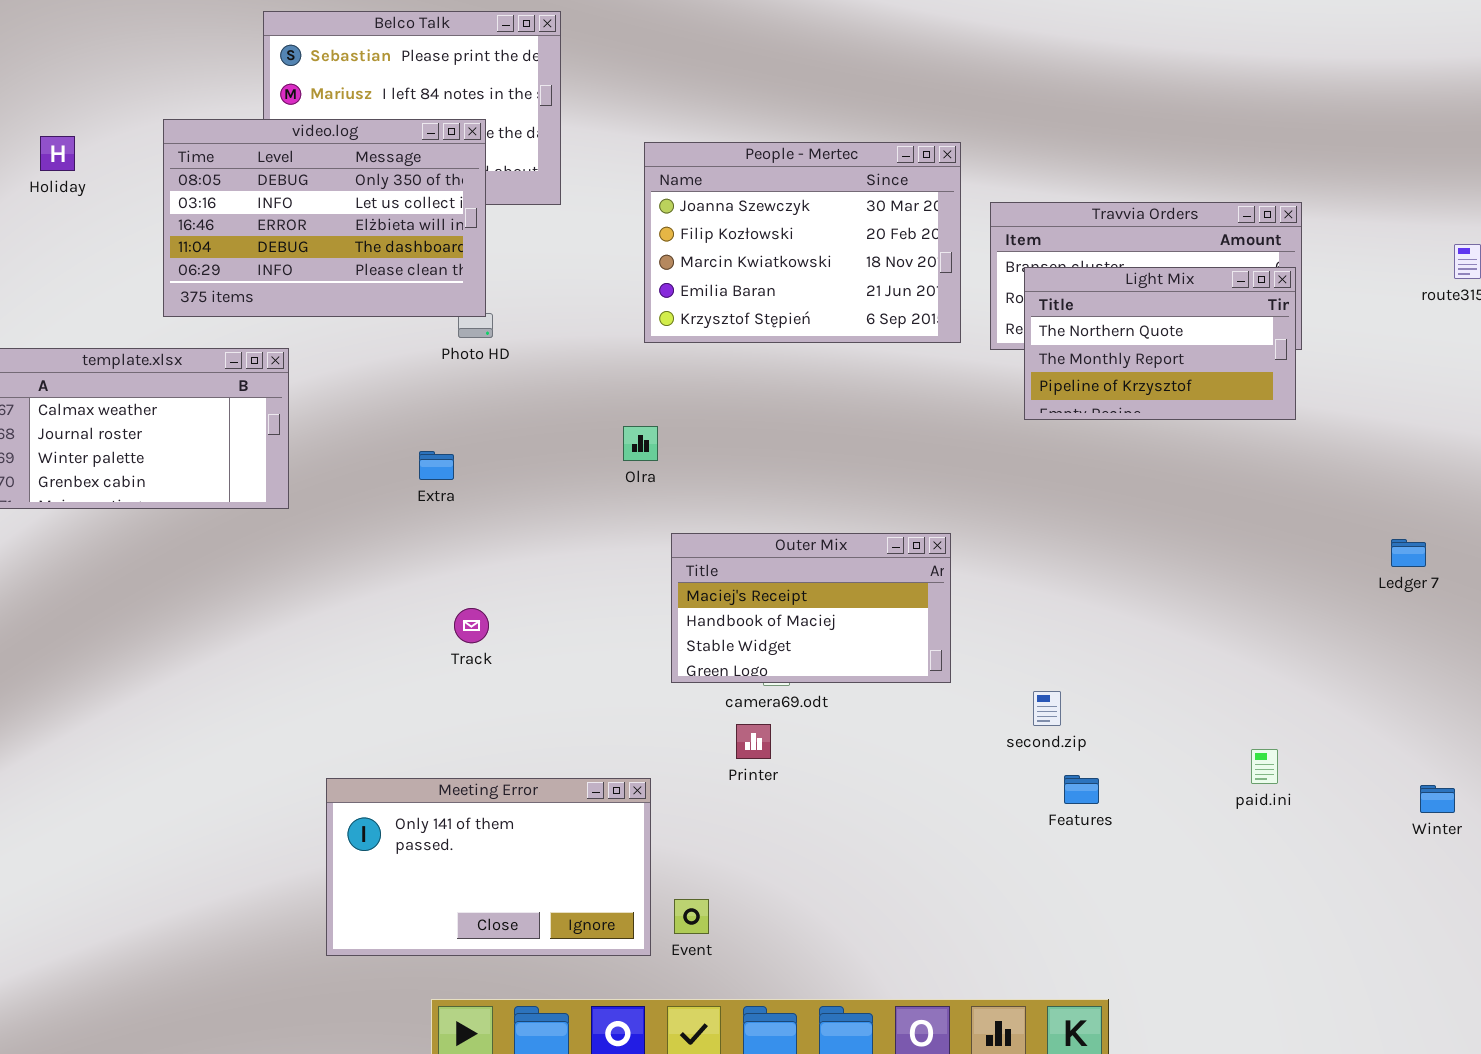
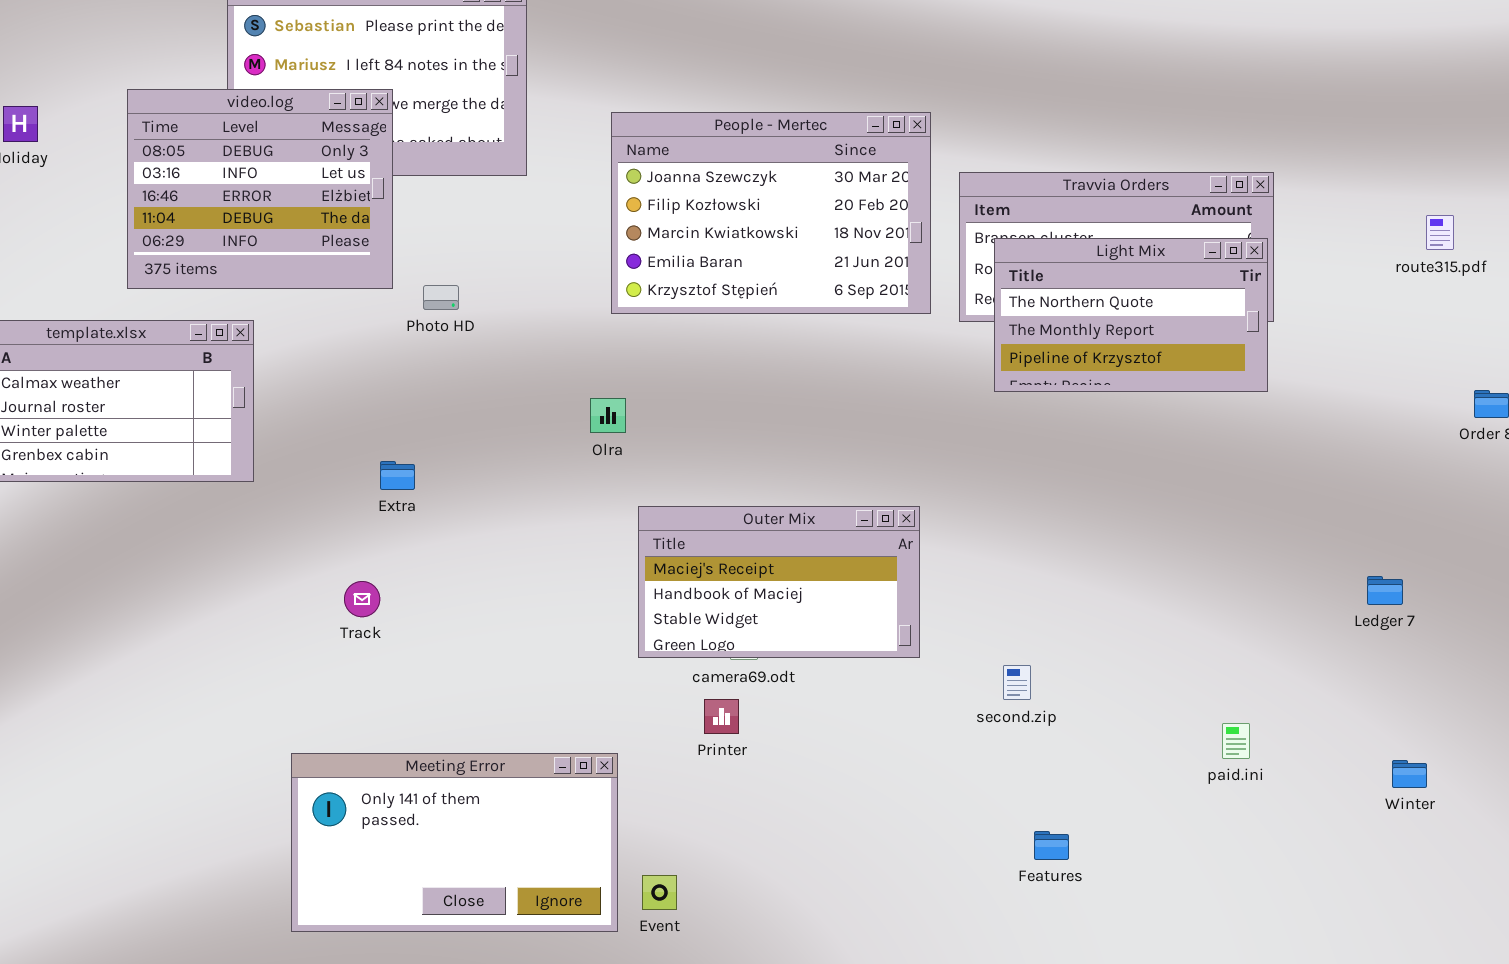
video.log: [163,119,486,317] -> [127,89,393,289], resized
Extra: [419,451,454,480] -> [380,461,415,490], moved
Ledger 7: [1391,539,1426,567] -> [1367,576,1403,605], moved
Track: [454,608,489,643] -> [344,581,380,617], moved
Features: [1064,775,1099,804] -> [1034,831,1069,860], moved

